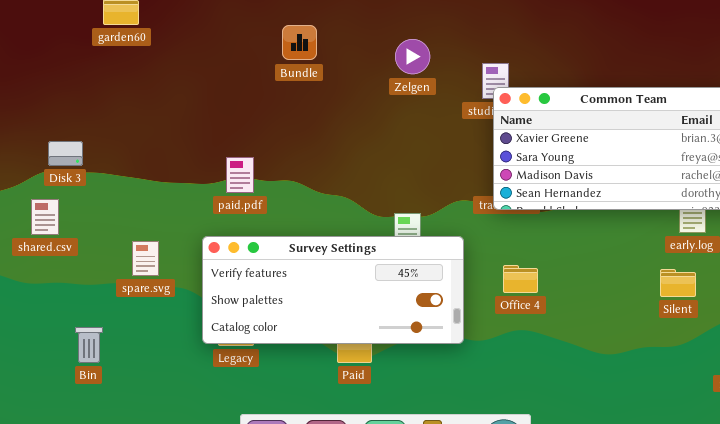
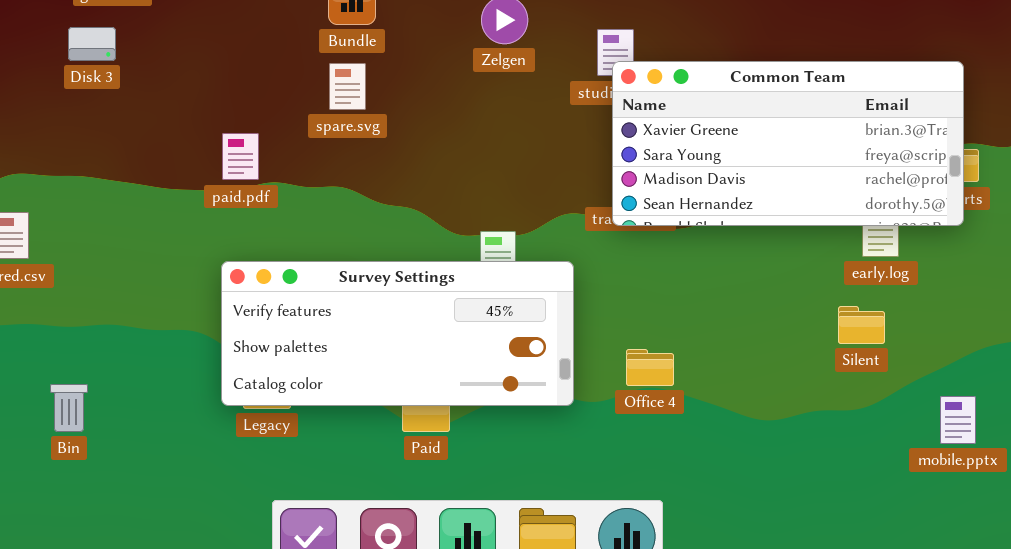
Disk 3: [48,141,83,166] -> [68,27,116,61], moved
paid.pdf: [226,157,254,193] -> [222,133,259,180], moved
spare.svg: [132,241,159,276] -> [329,63,366,110], moved
Office 4: [503,265,538,293] -> [626,349,674,386], moved

